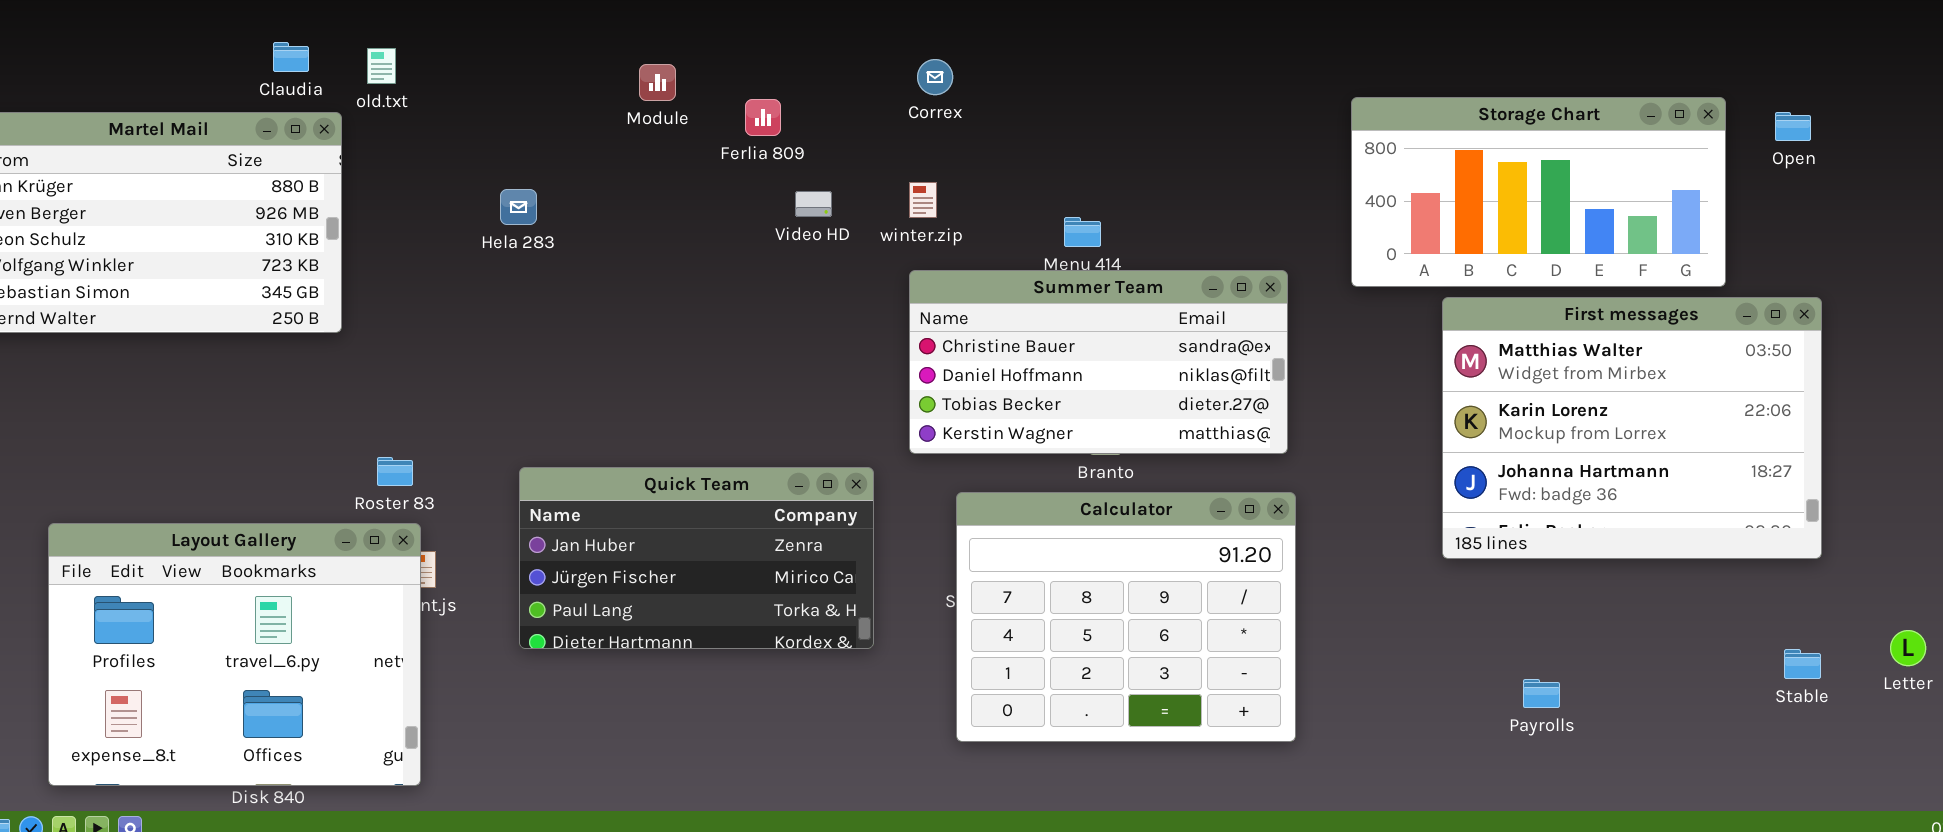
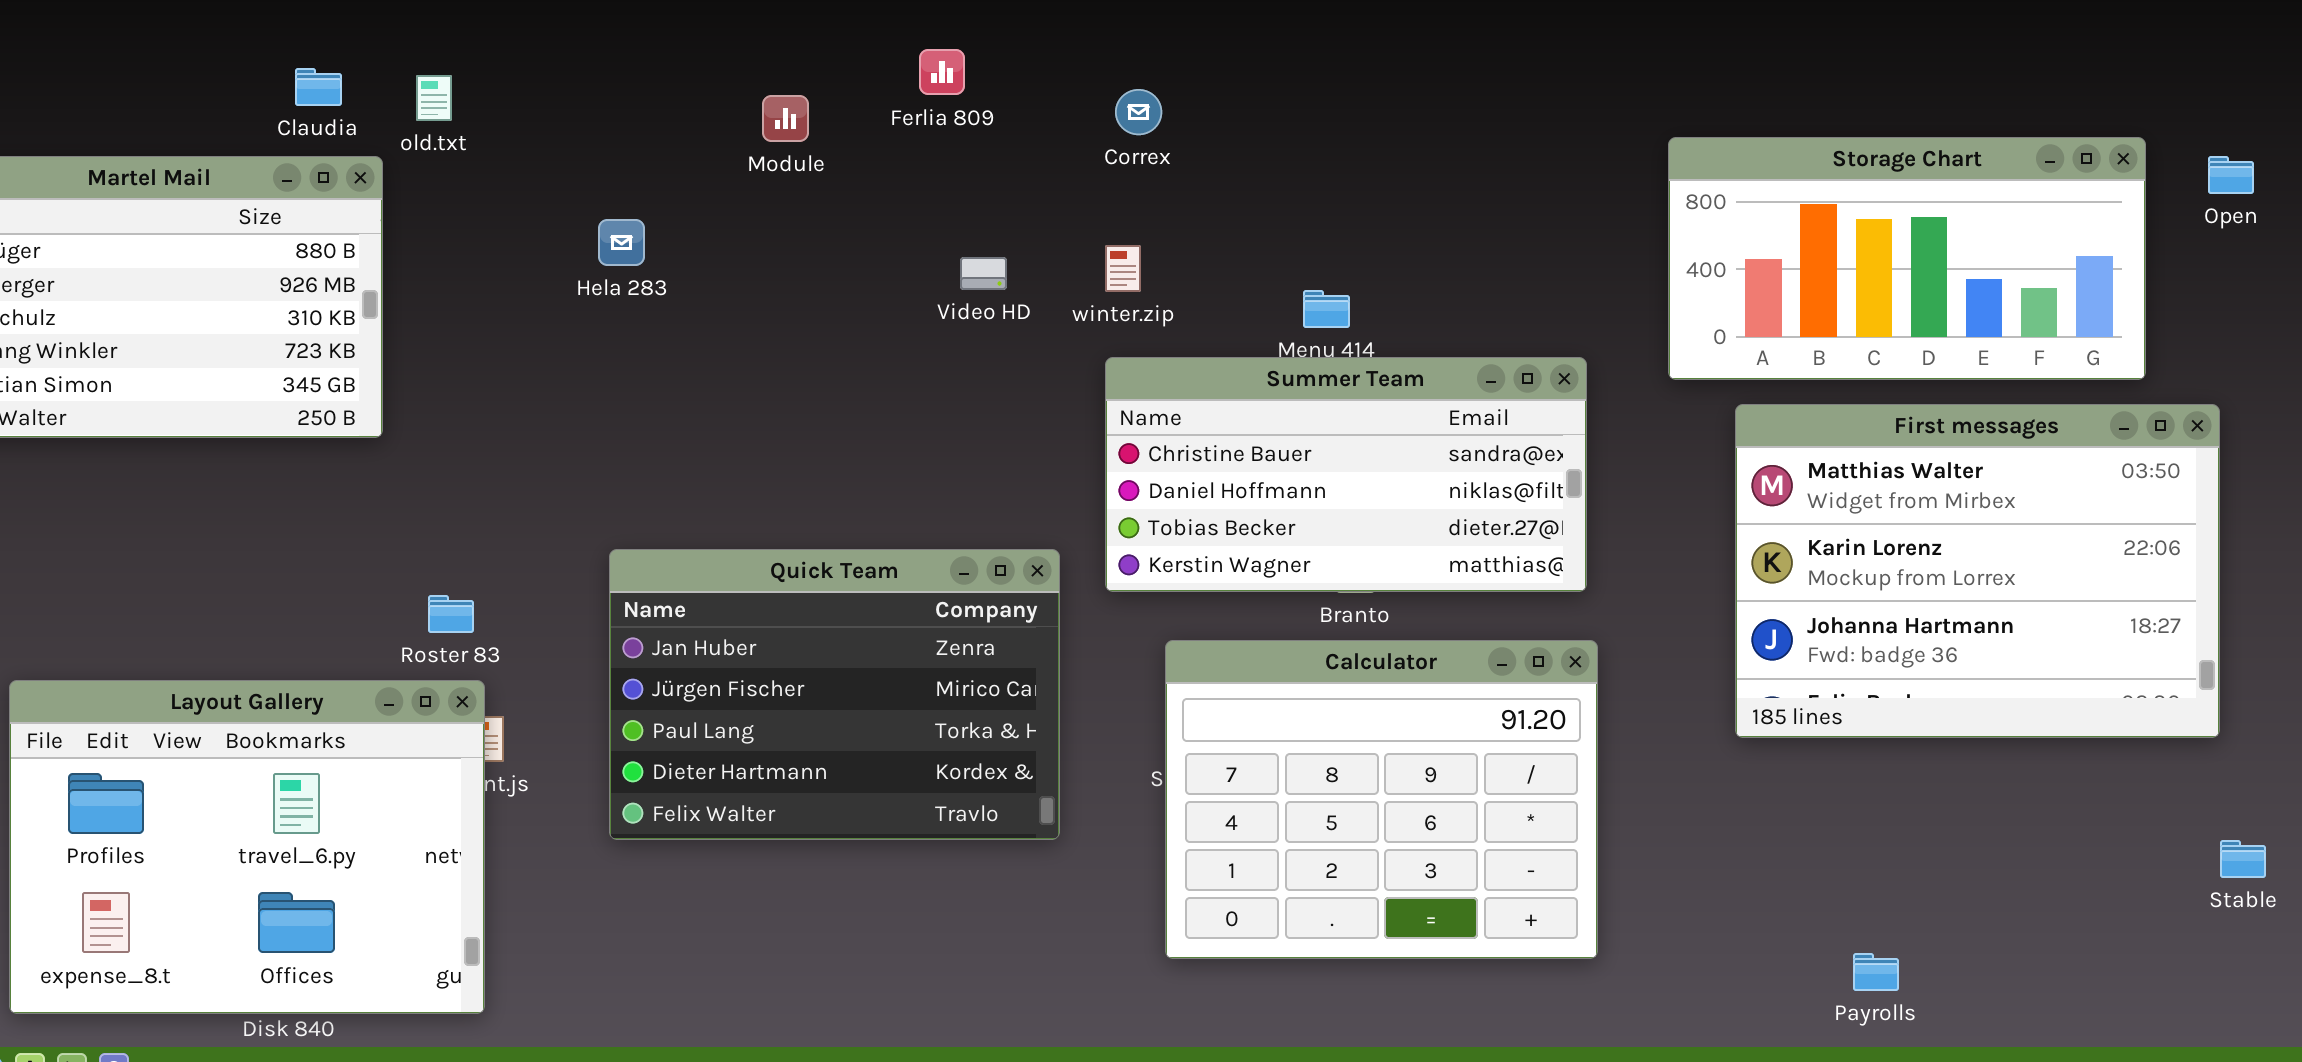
Ferlia 809: [745,99,781,136] -> [919,49,965,95], moved
Hela 283: [500,189,537,225] -> [598,219,645,266], moved
First messages: [1442,297,1822,559] -> [1735,404,2220,738], moved
Quick Team: [519,467,874,649] -> [609,549,1060,840], resized
Payrolls: [1523,679,1560,708] -> [1853,953,1899,991], moved

